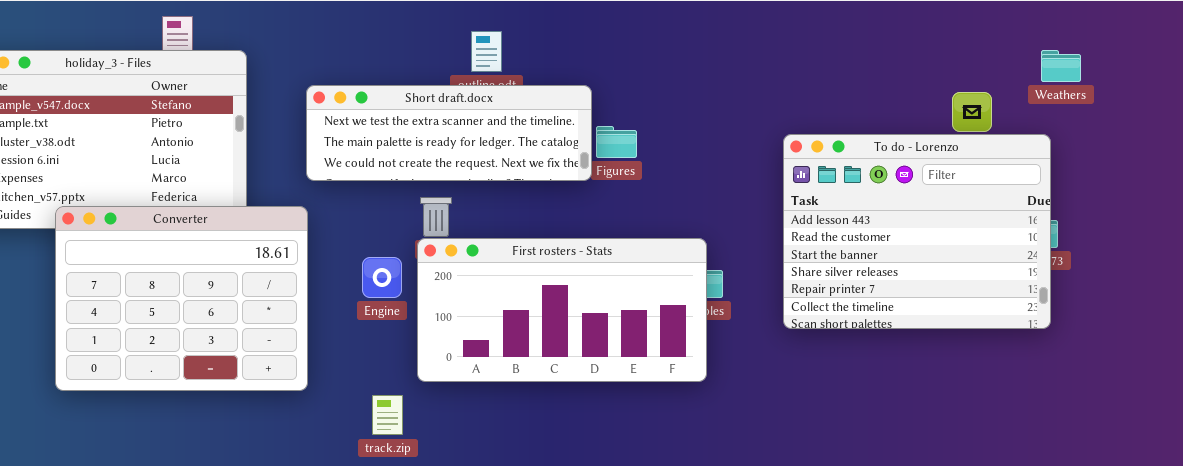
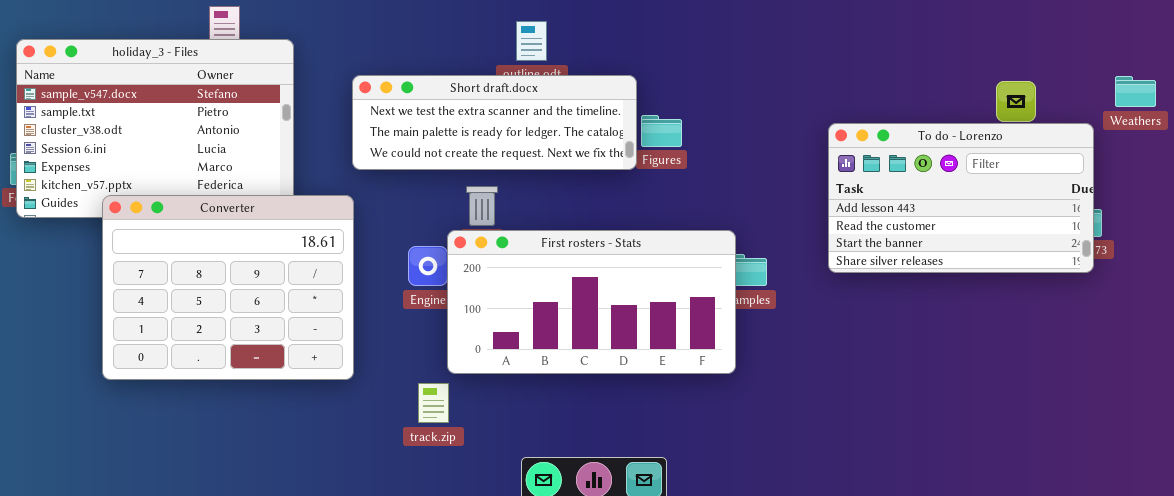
Weathers: [1041,50,1081,82] -> [1115,76,1156,107], moved
To do - Lorenzo: [783,134,1051,329] -> [828,123,1094,273], resized
First rosters - Stats: [417,238,707,382] -> [447,230,736,374], moved

